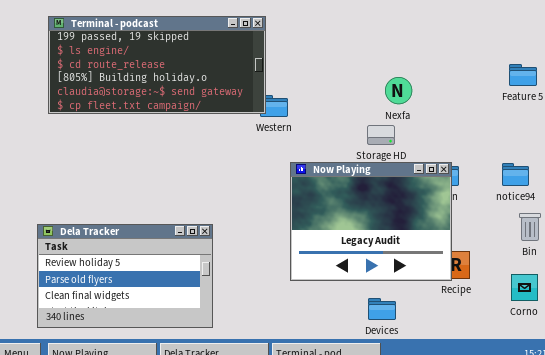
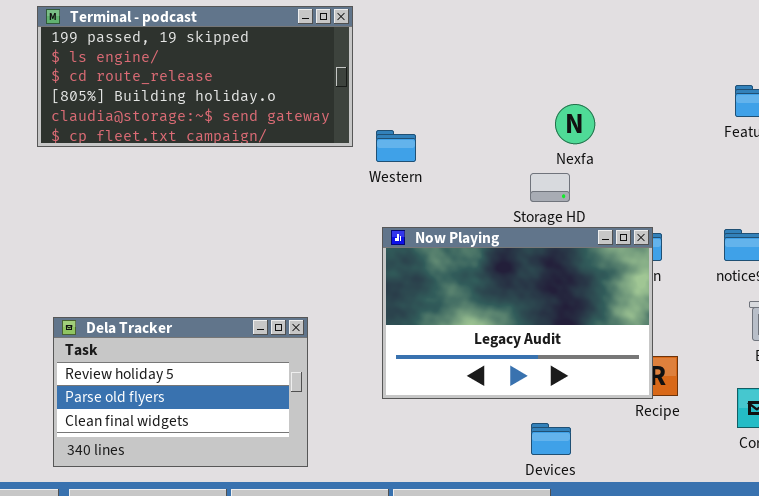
Terminal - podcast: [48,16,266,114] -> [37,6,353,147], moved
Now Playing: [290,162,452,281] -> [382,227,653,399], resized

